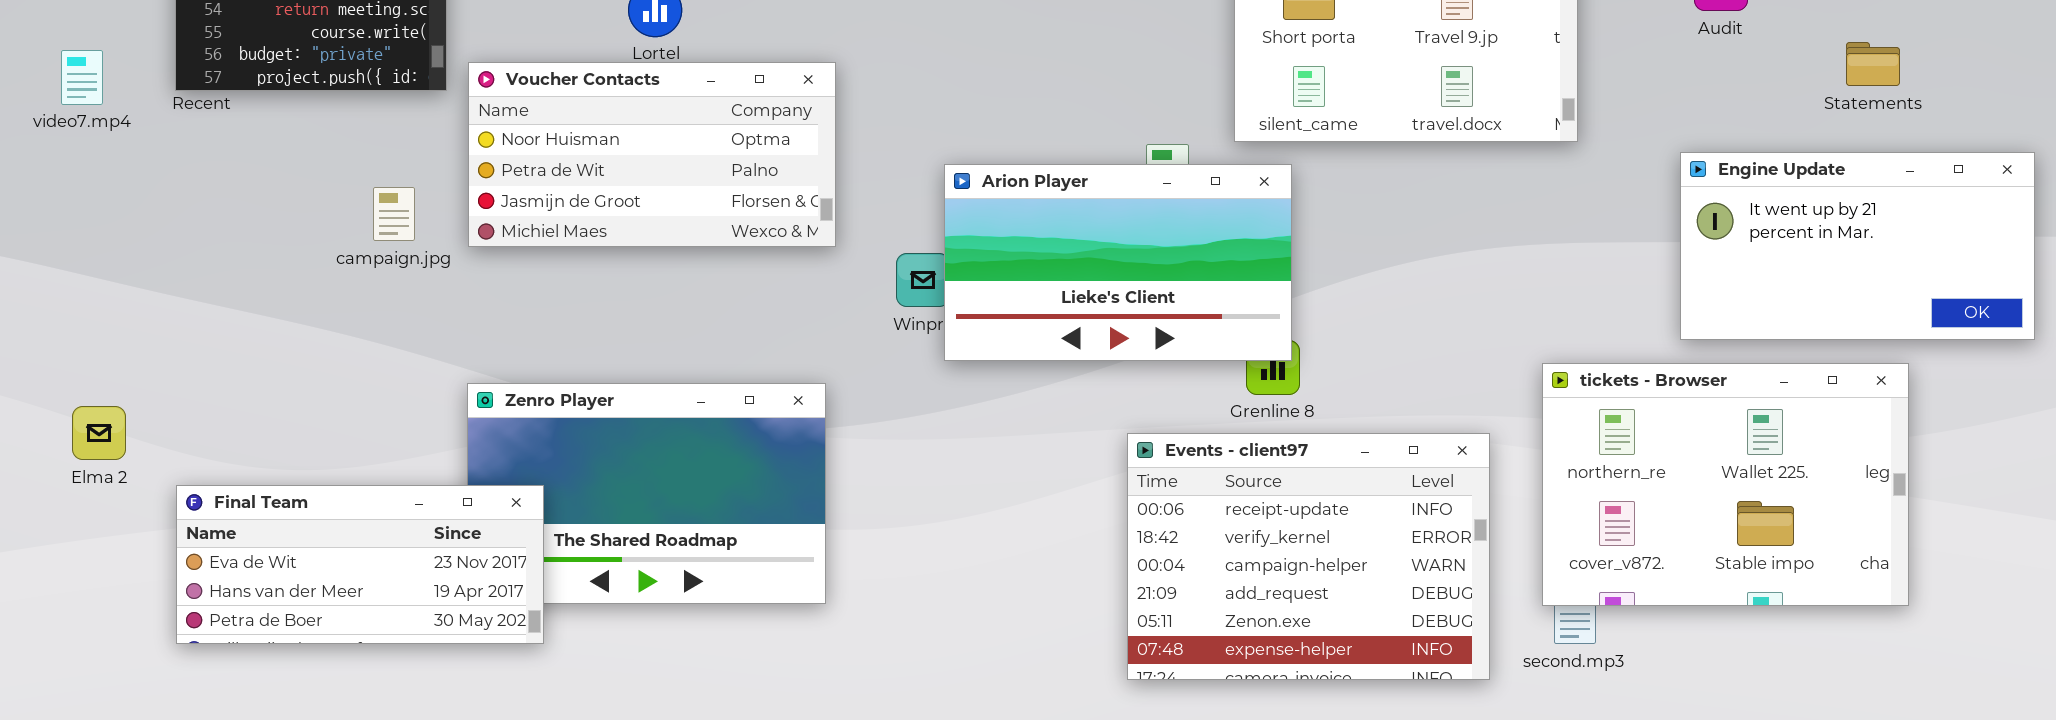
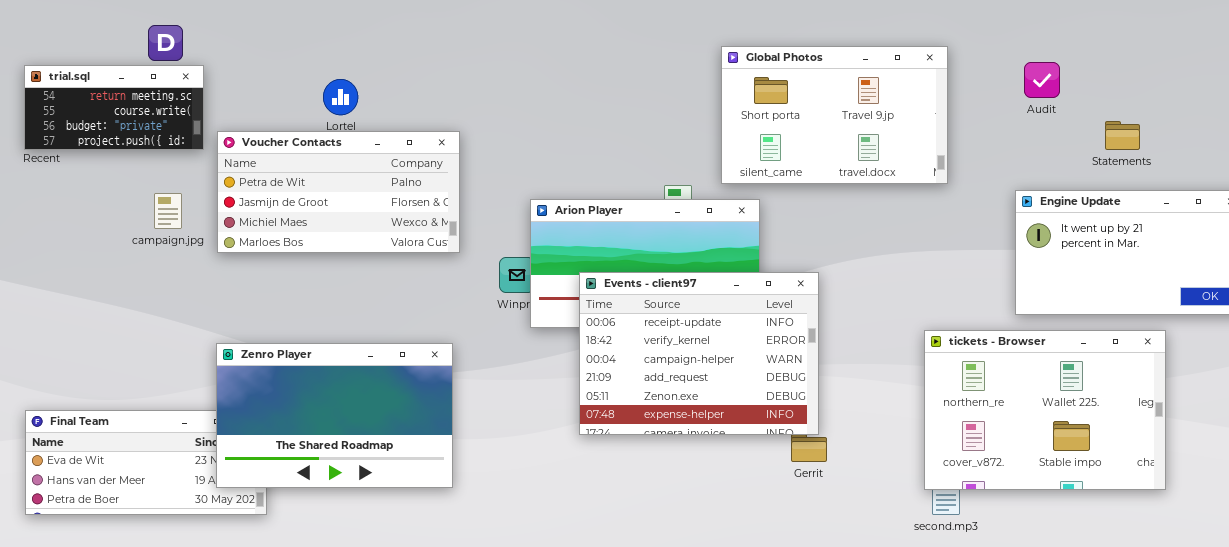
Statements: [1846,42,1900,86] -> [1105,121,1140,150], moved
Voucher Contacts: [468,62,836,247] -> [217,131,460,253], scrolled down 1 row
campaign.jpg: [373,187,415,241] -> [154,193,182,229], moved
Zenro Player: [467,383,826,604] -> [216,343,453,488], raised
Events - client97: [1127,433,1490,680] -> [579,272,819,435], moved

